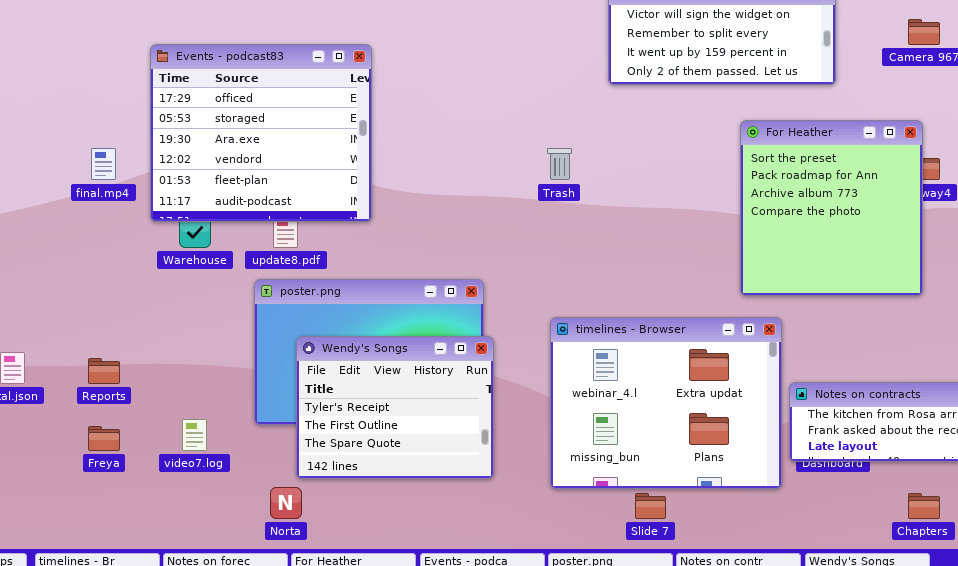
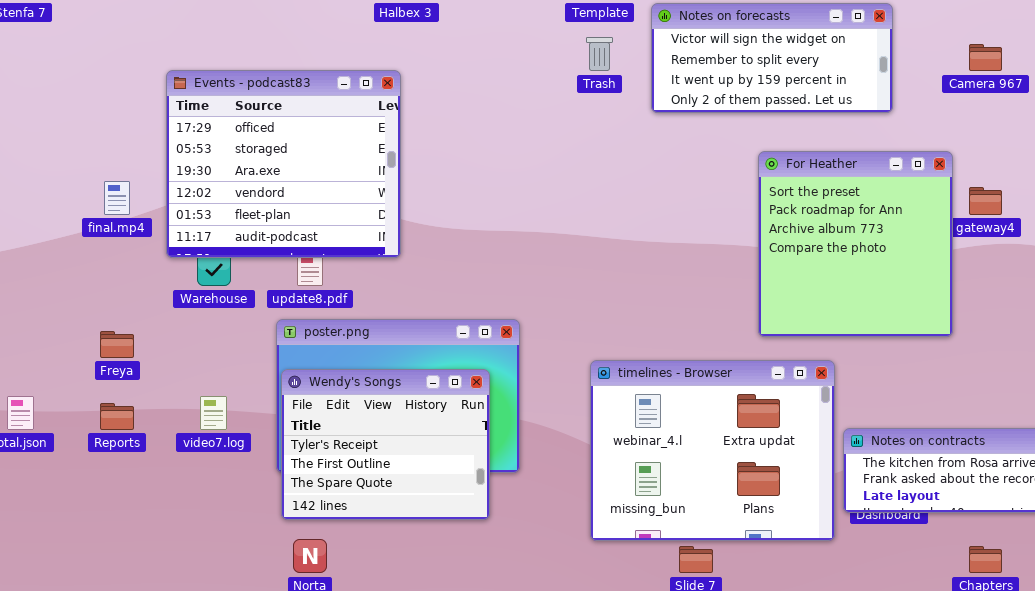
For Heather: [740,120,923,296] -> [758,151,953,337], moved
Trash: [547,148,572,180] -> [586,37,613,71], moved
Wendy's Songs: [296,336,494,479] -> [281,369,490,520], moved
video7.log: [182,419,207,451] -> [200,396,227,430], moved
Freya: [88,426,120,451] -> [100,331,134,358], moved

